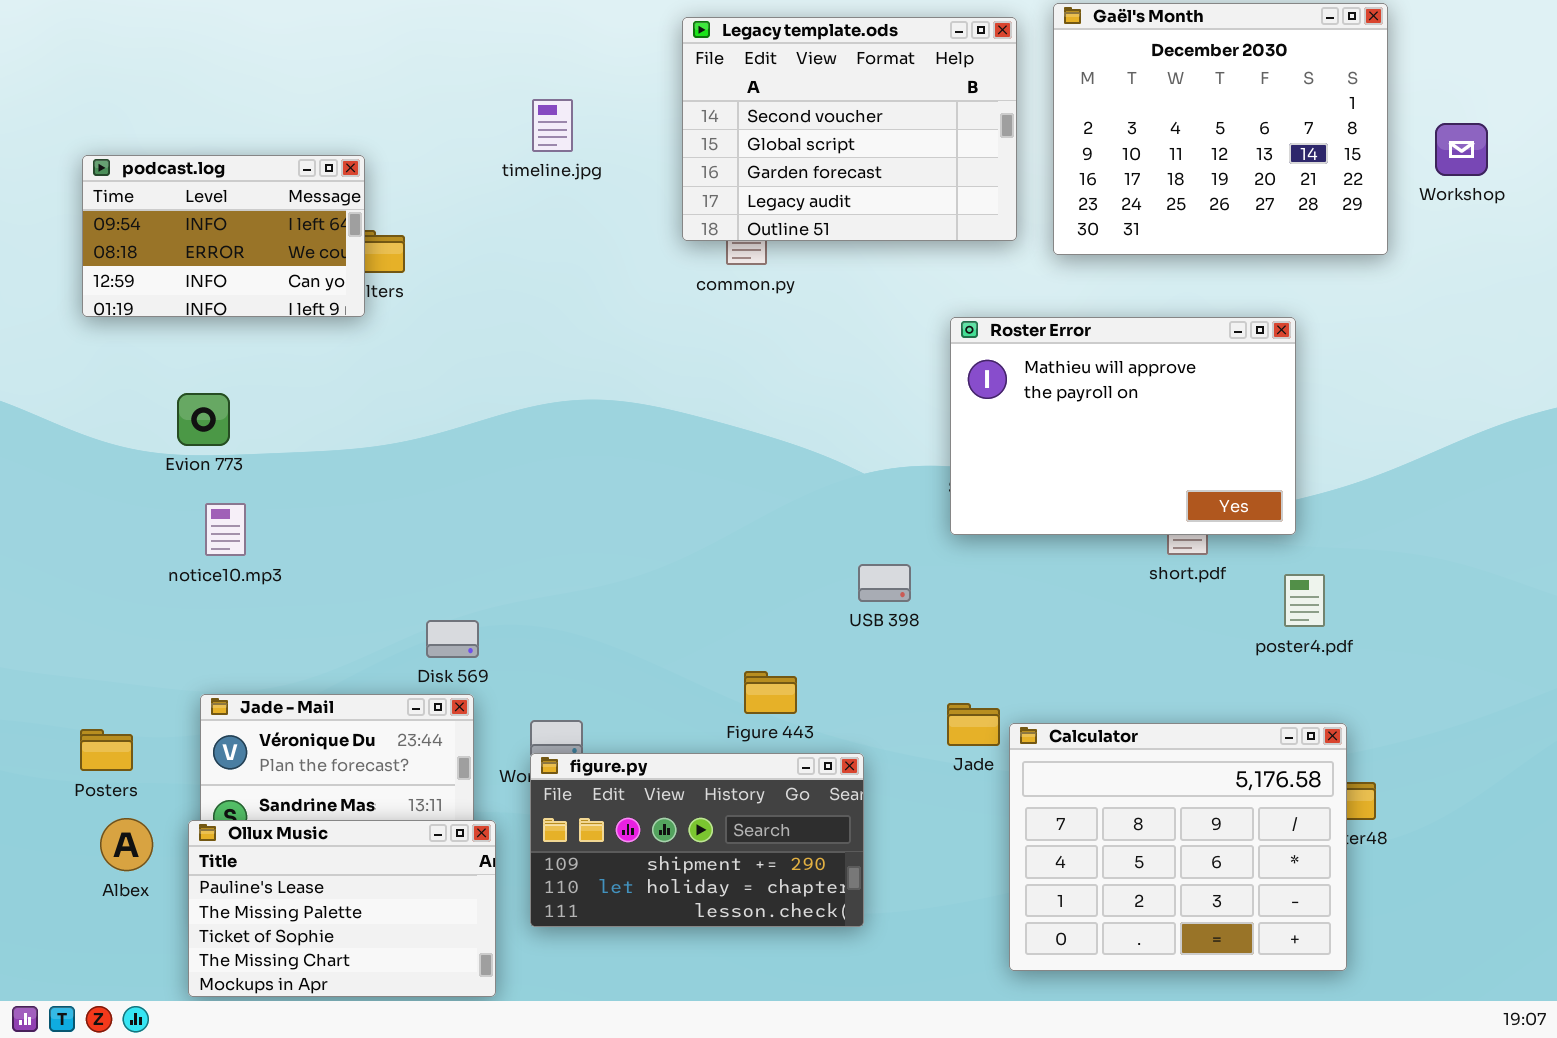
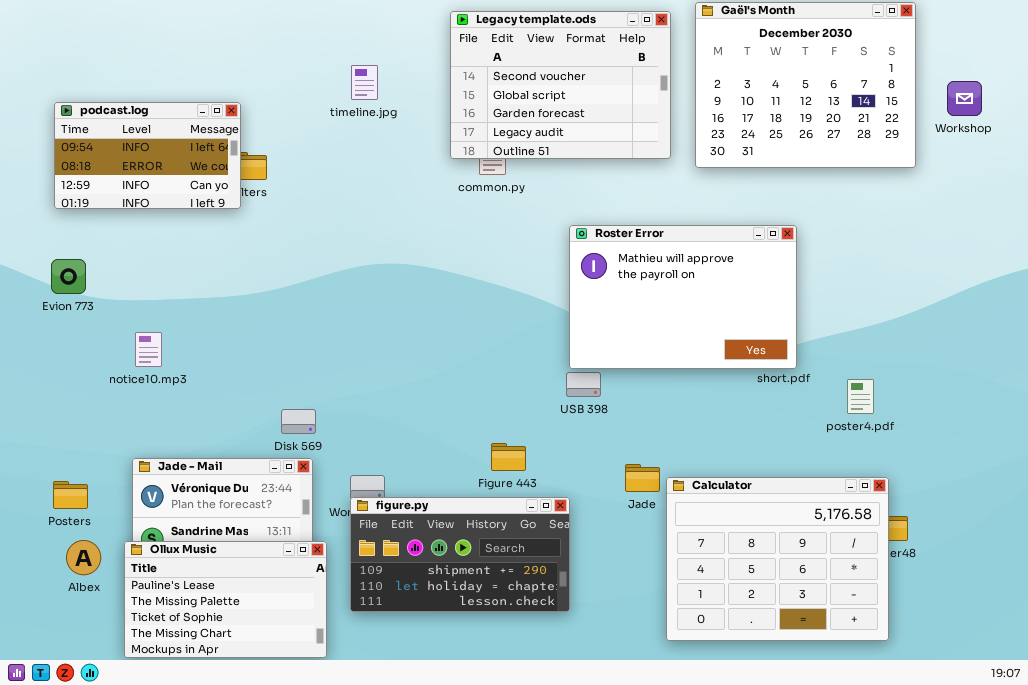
Roster Error: [950,317,1296,535] -> [569,225,797,369], moved
Evion 773: [177,393,230,446] -> [51,259,86,294], moved

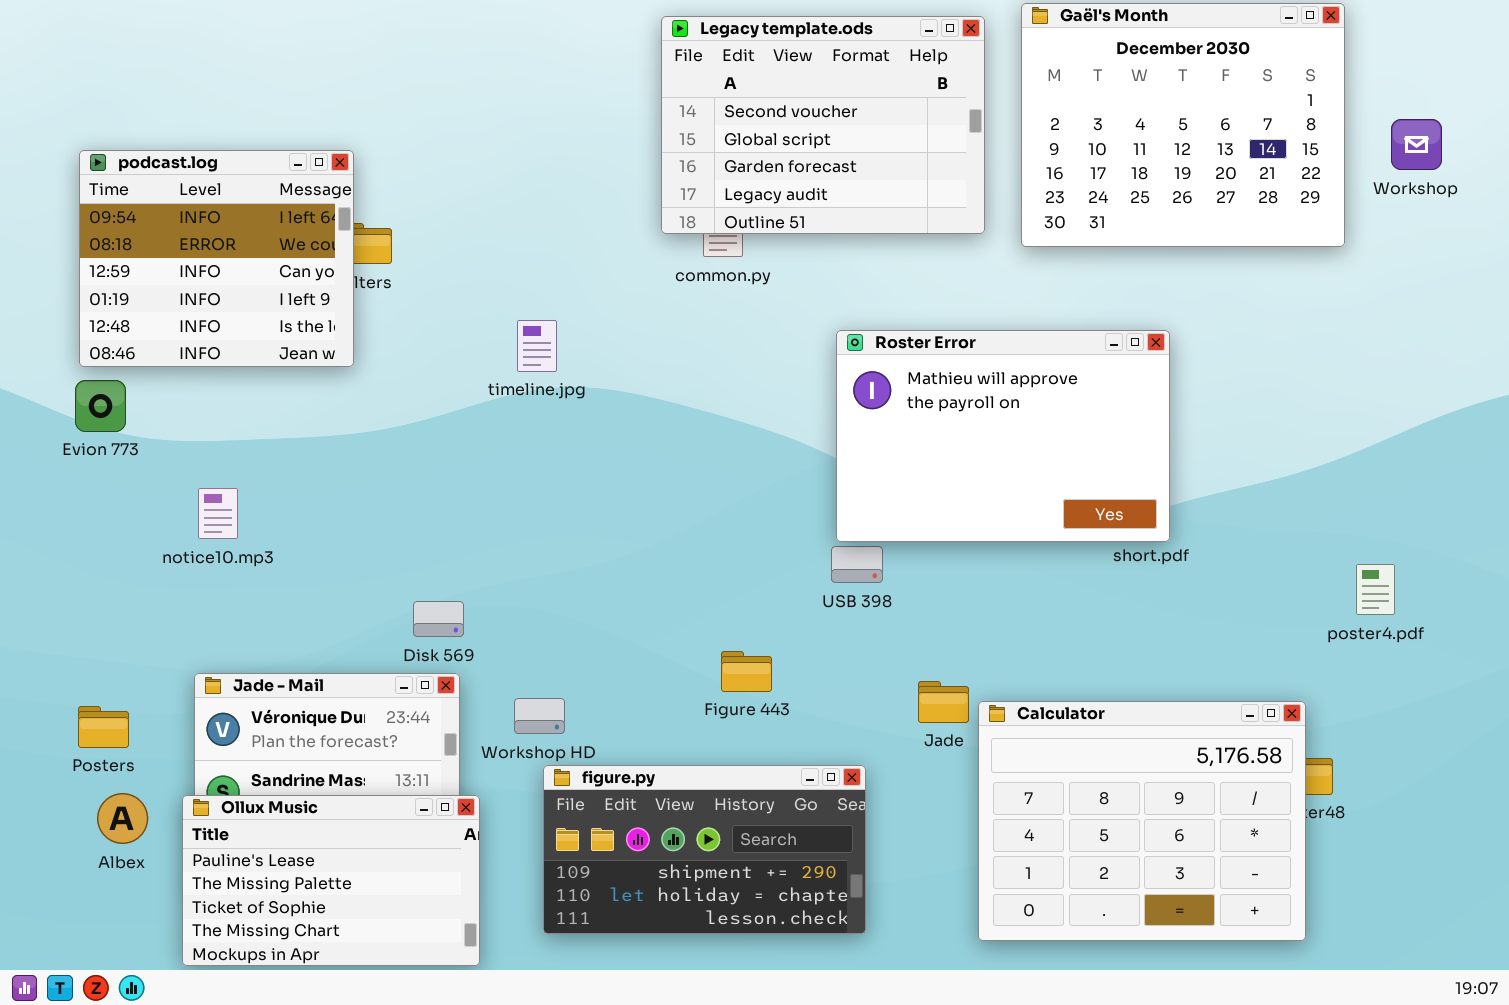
timeline.jpg: [351,65,378,100] -> [517,320,557,372], moved
podcast.log: [54,102,241,209] -> [79,150,354,367], resized
poster4.pdf: [847,379,874,414] -> [1356,564,1395,615], moved
figure.py: [350,497,570,612] -> [543,765,866,934], moved

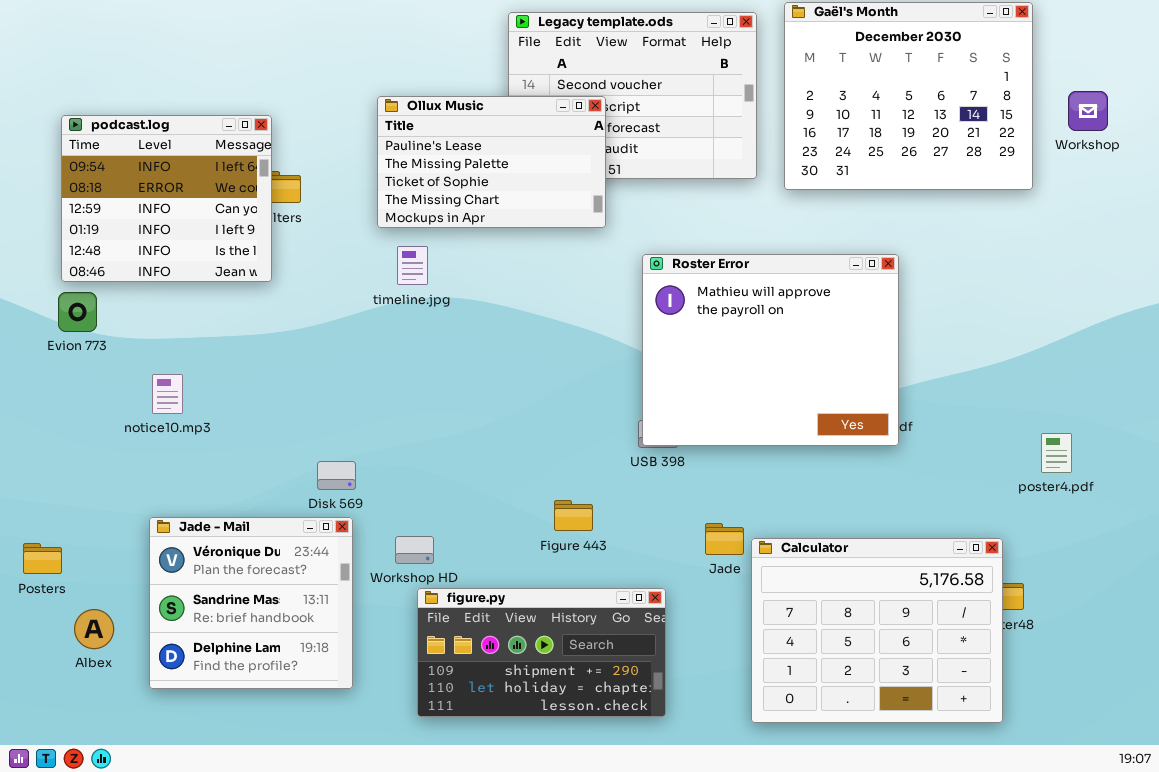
Roster Error: [836,330,1170,542] -> [642,254,899,446], resized
Posters: [78,706,129,748] -> [23,543,62,574], moved
Ollux Music: [182,795,480,966] -> [377,96,606,228], moved

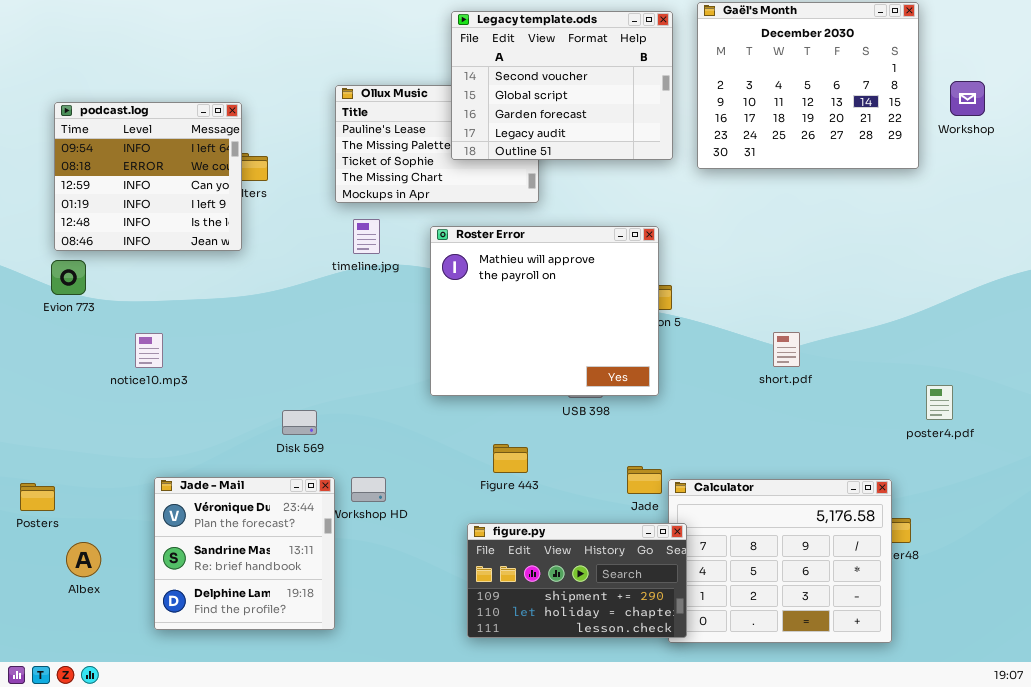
Legacy template.ods: [508,12,757,179] -> [451,11,673,160], raised
Roster Error: [642,254,899,446] -> [430,226,659,396], moved
Jade - Mail: [149,517,353,689] -> [154,477,335,630], moved
figure.py: [417,588,666,717] -> [467,523,687,638], moved

